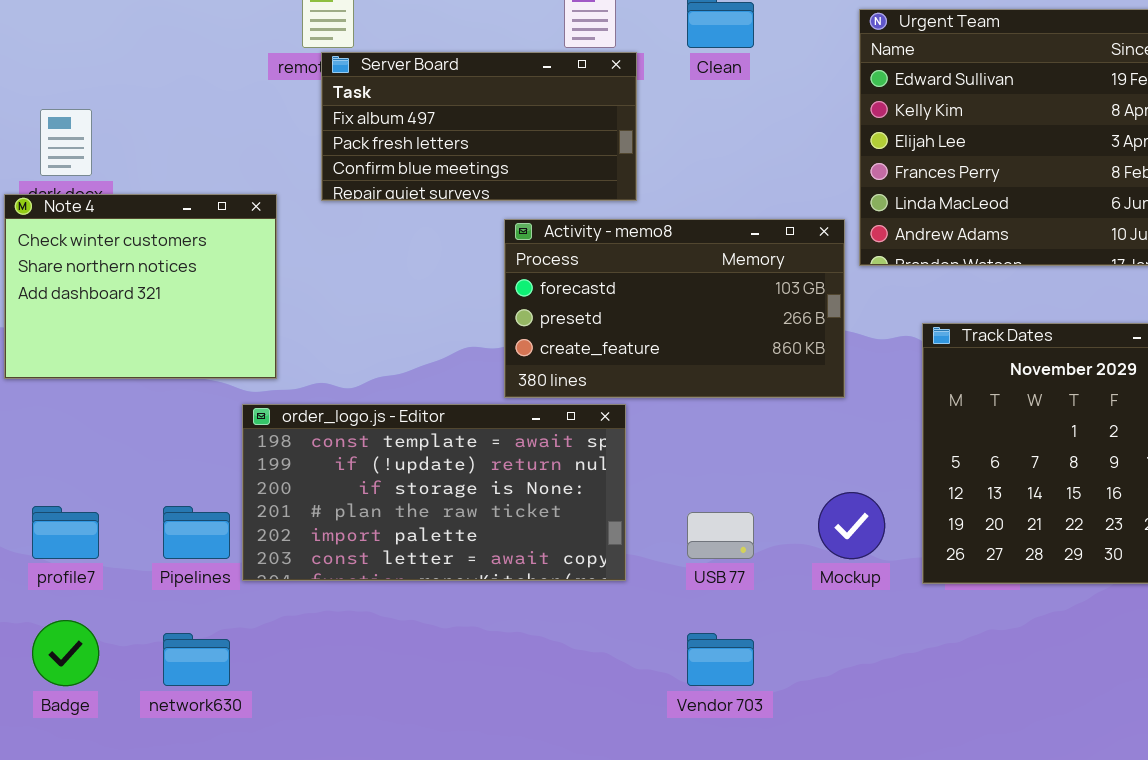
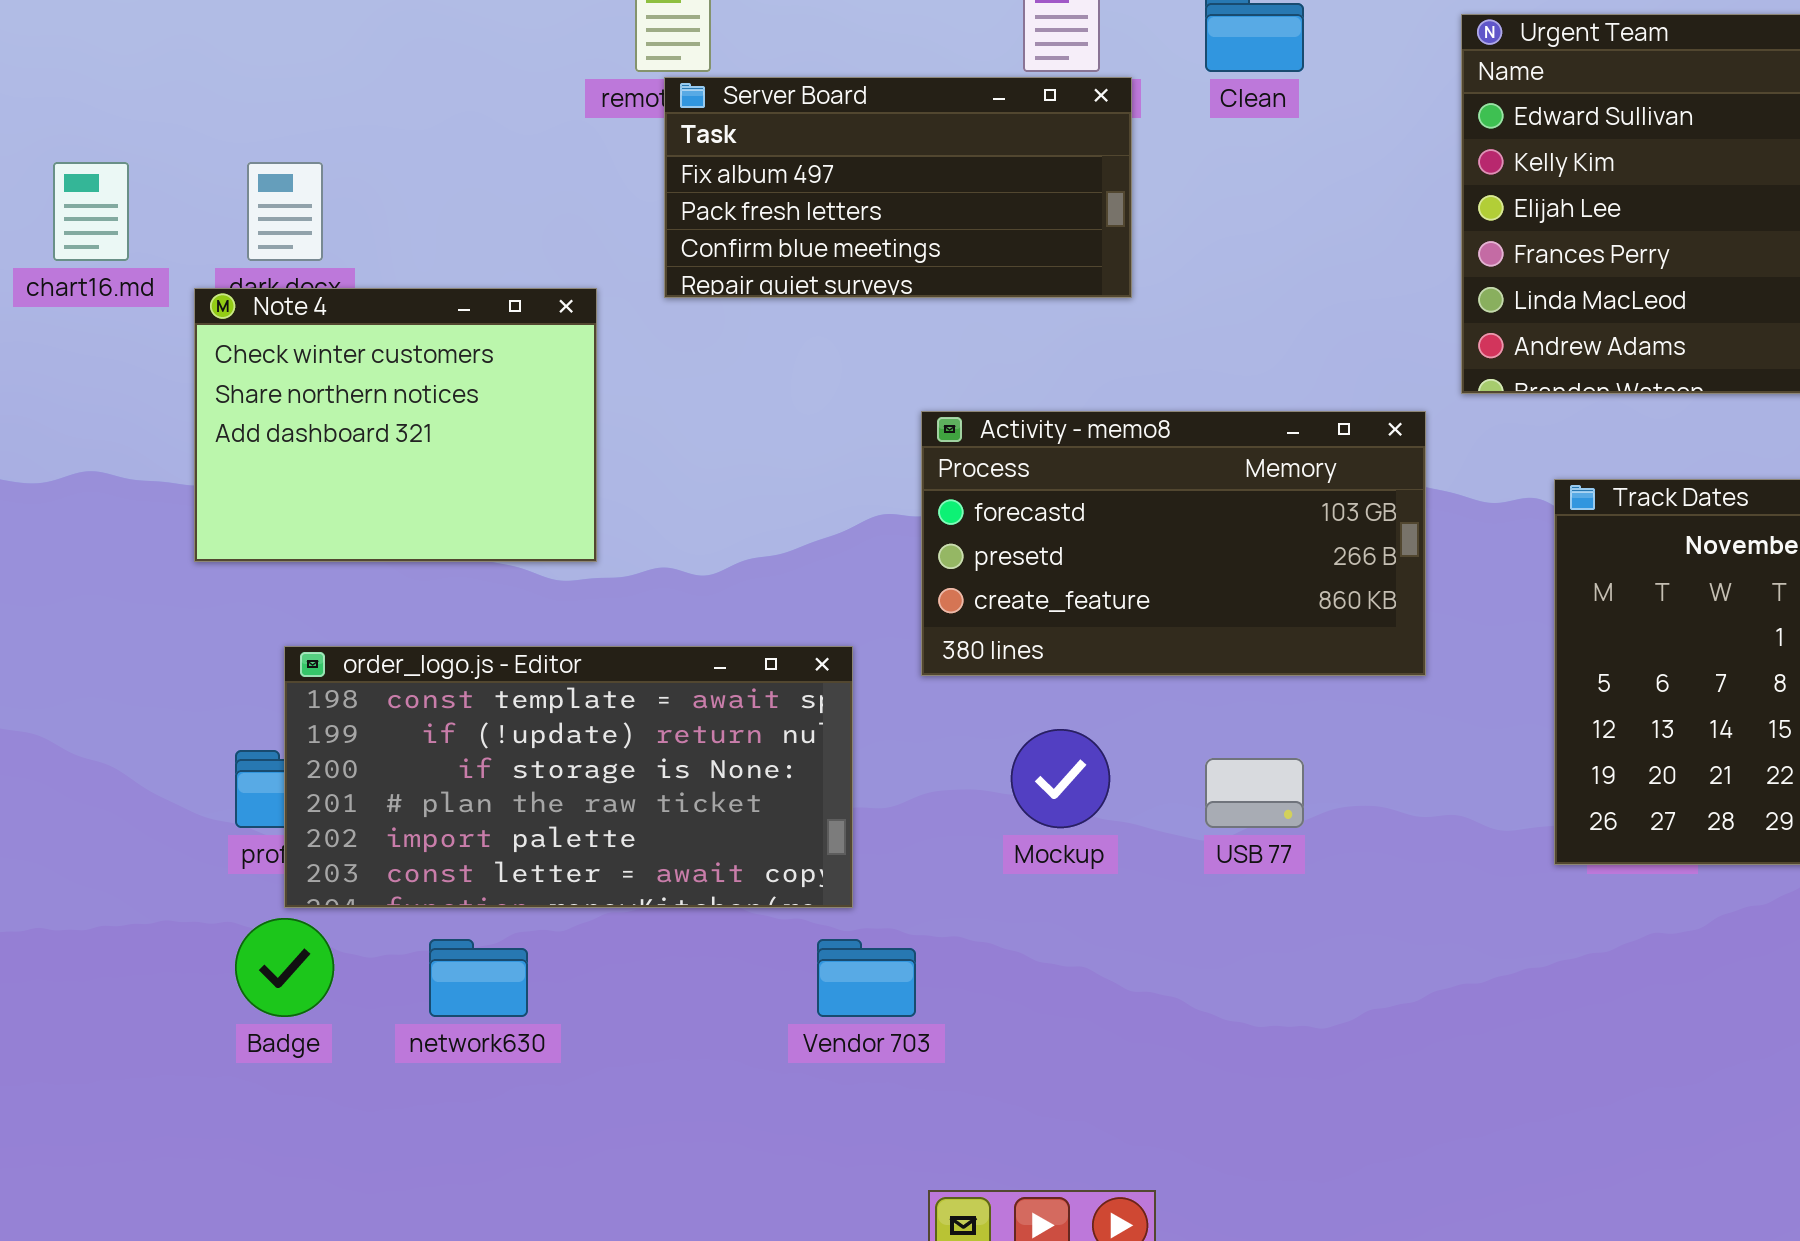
Activity - memo8: [504,219,845,398] -> [921,411,1426,676], moved
order_logo.js - Editor: [242,404,626,581] -> [284,646,853,908], moved
Mockup: [818,492,885,559] -> [1011,729,1110,828], moved
Vendor 703: [687,633,754,686] -> [817,939,916,1017], moved

